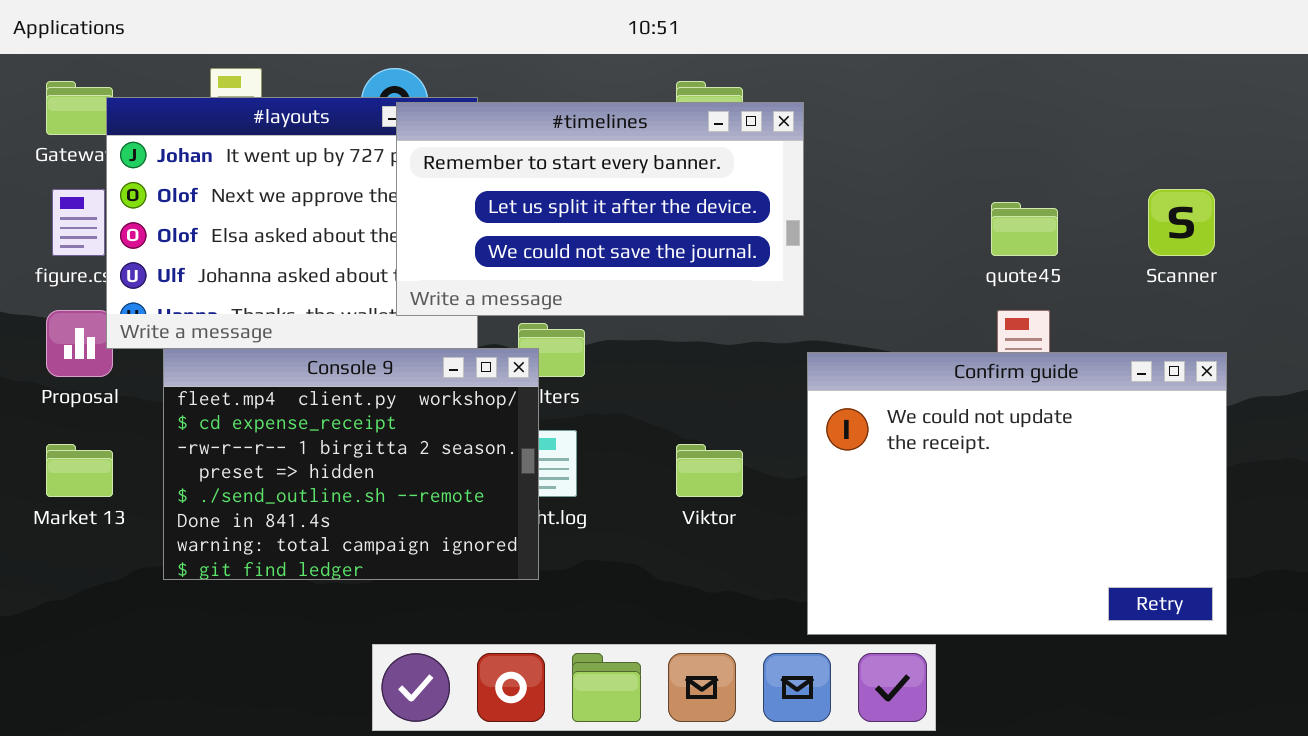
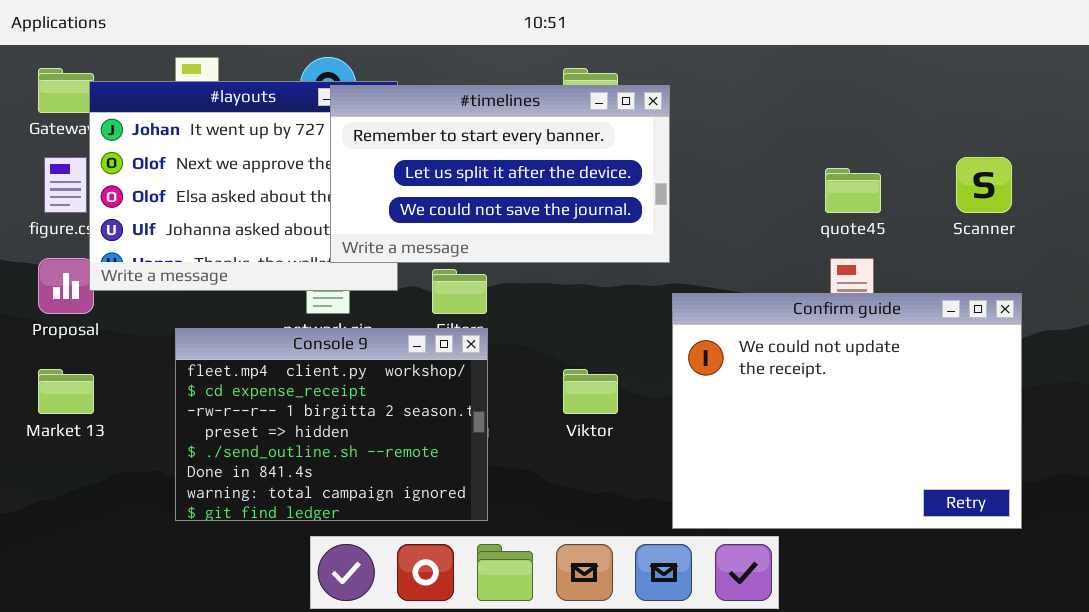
Console 9: [163,348,539,580] -> [175,328,488,521], moved

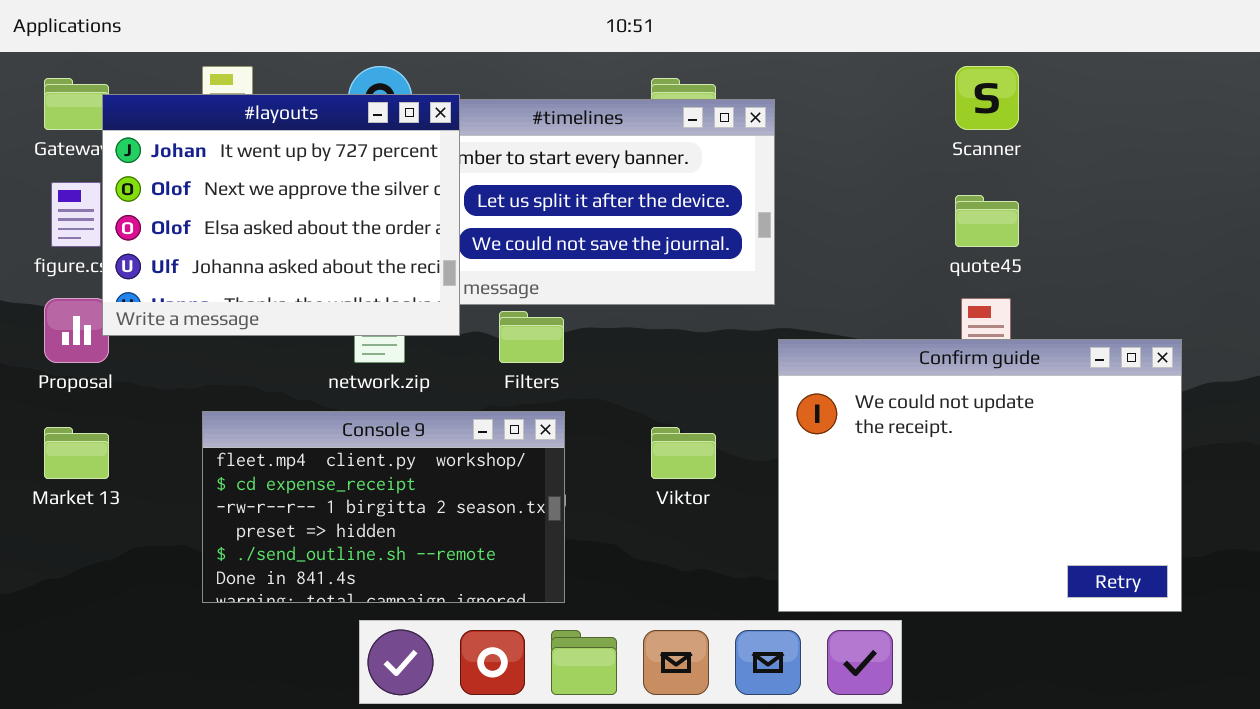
#layouts: [89,81,398,291] -> [102,94,460,336], raised
Scanner: [956,157,1012,213] -> [955,66,1019,130], moved
Console 9: [175,328,488,521] -> [202,411,565,603], resized

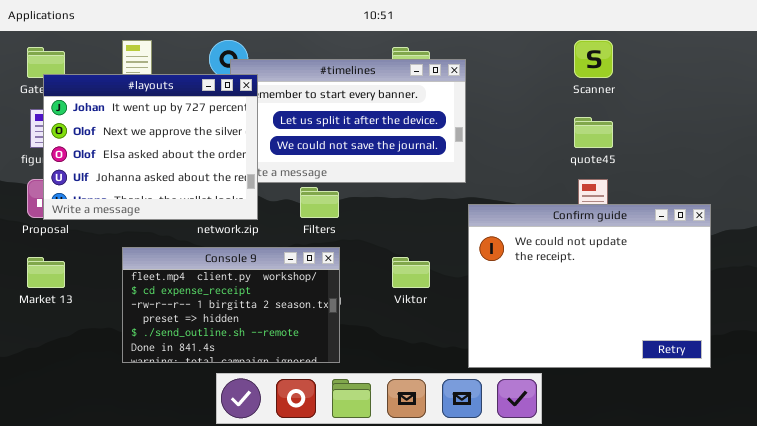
#layouts: [102,94,460,336] -> [43,74,258,220], moved

